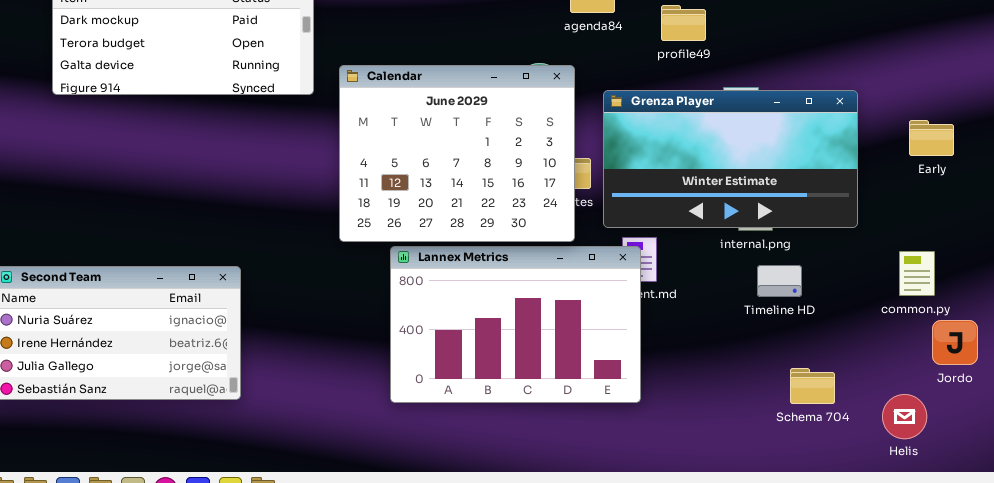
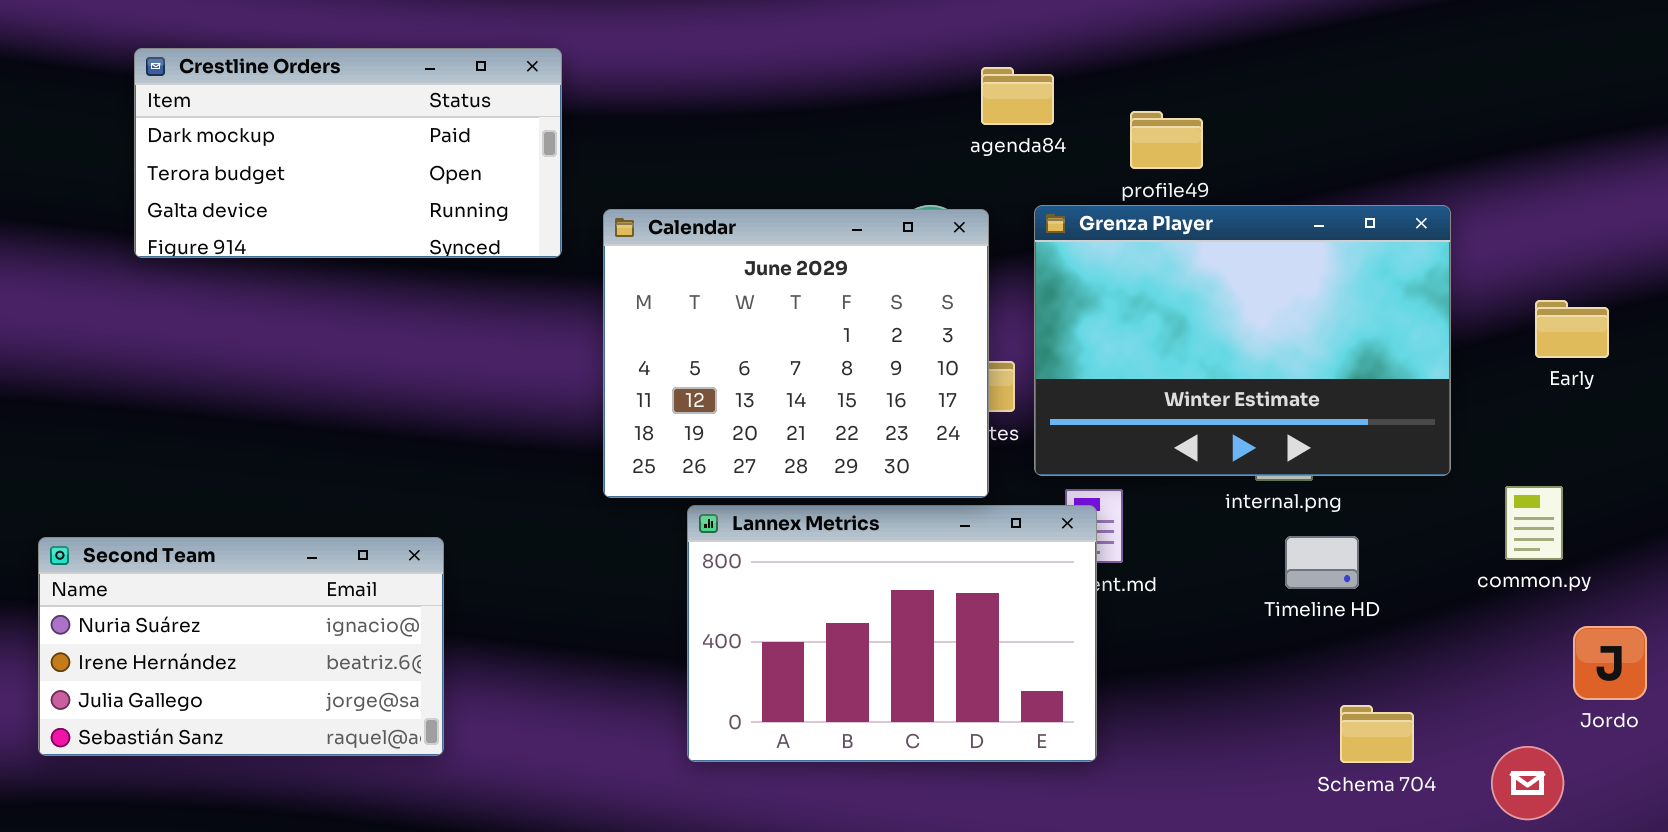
Grenza Player: [603,90,858,228] -> [1034,205,1451,476], resized
common.py: [899,251,935,296] -> [1505,486,1563,560], moved

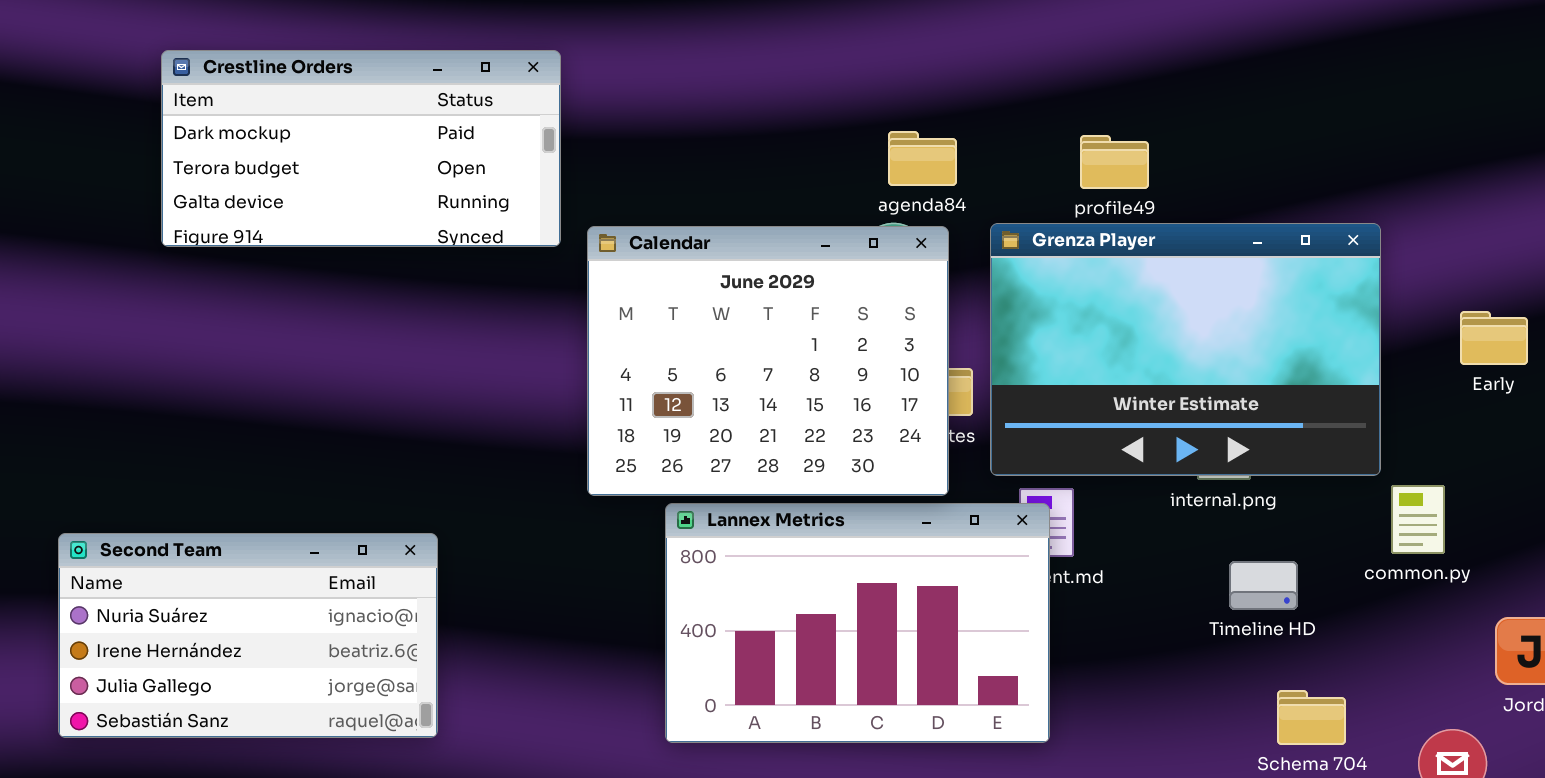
Crestline Orders: [134,48,562,258] -> [161,50,561,247], moved
agenda84: [981,67,1054,125] -> [888,131,957,186], moved
common.py: [1505,486,1563,560] -> [1391,485,1445,554], moved
Timeline HD: [1285,536,1359,589] -> [1229,561,1298,610], moved

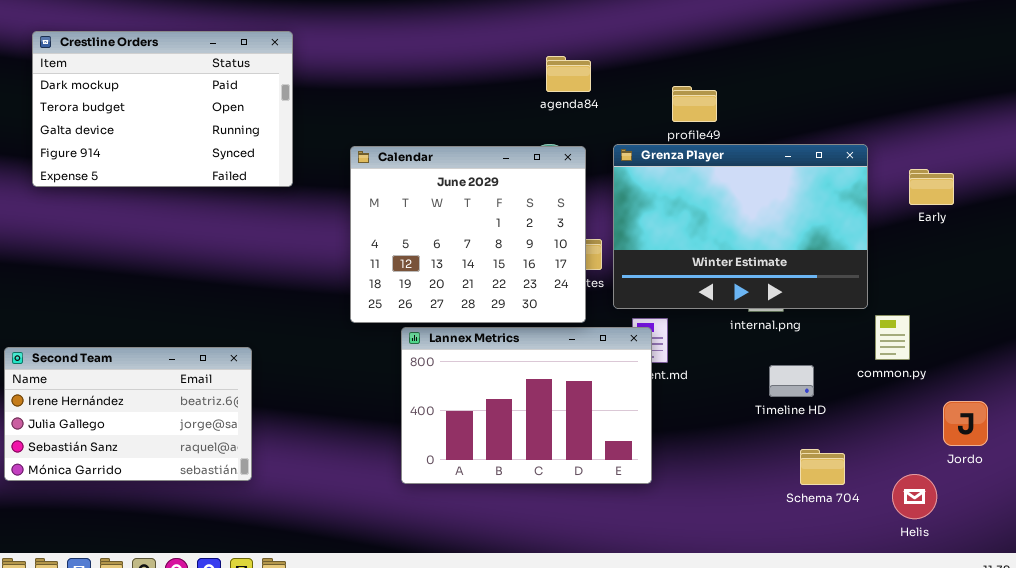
Crestline Orders: [161,50,561,247] -> [32,31,293,187], moved, resized
agenda84: [888,131,957,186] -> [546,56,591,92], moved
Early: [1460,311,1528,365] -> [909,169,954,205], moved
Second Team: [58,533,438,738] -> [4,347,252,481], scrolled down 1 row

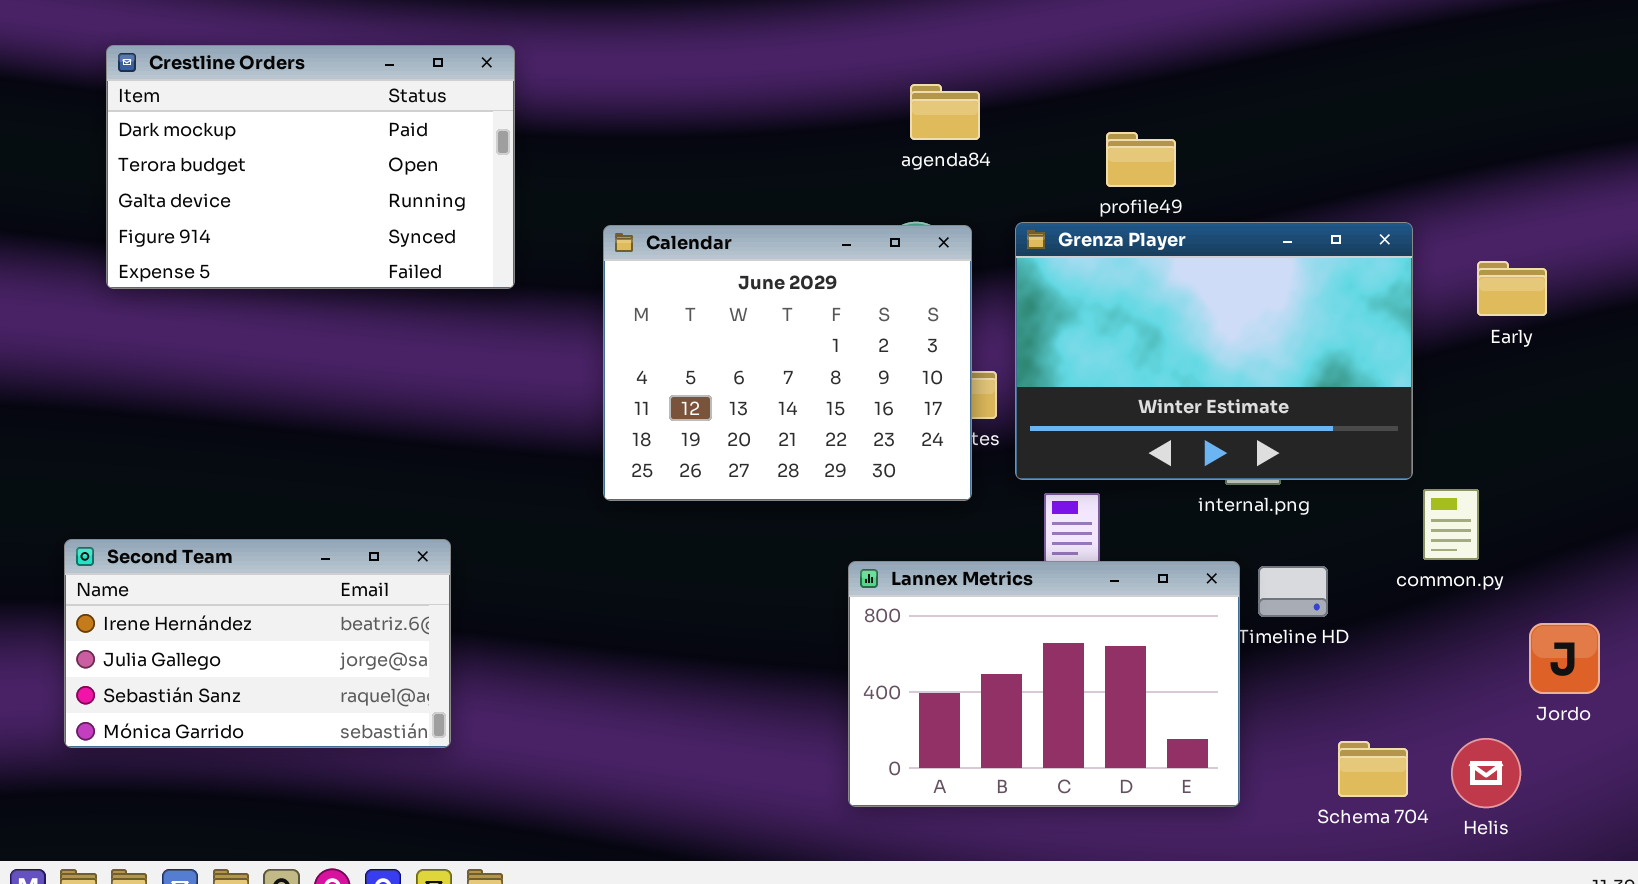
Lannex Metrics: [401,327,652,484] -> [848,561,1240,807], moved
Schema 704: [800,449,845,485] -> [1338,741,1408,797], moved

